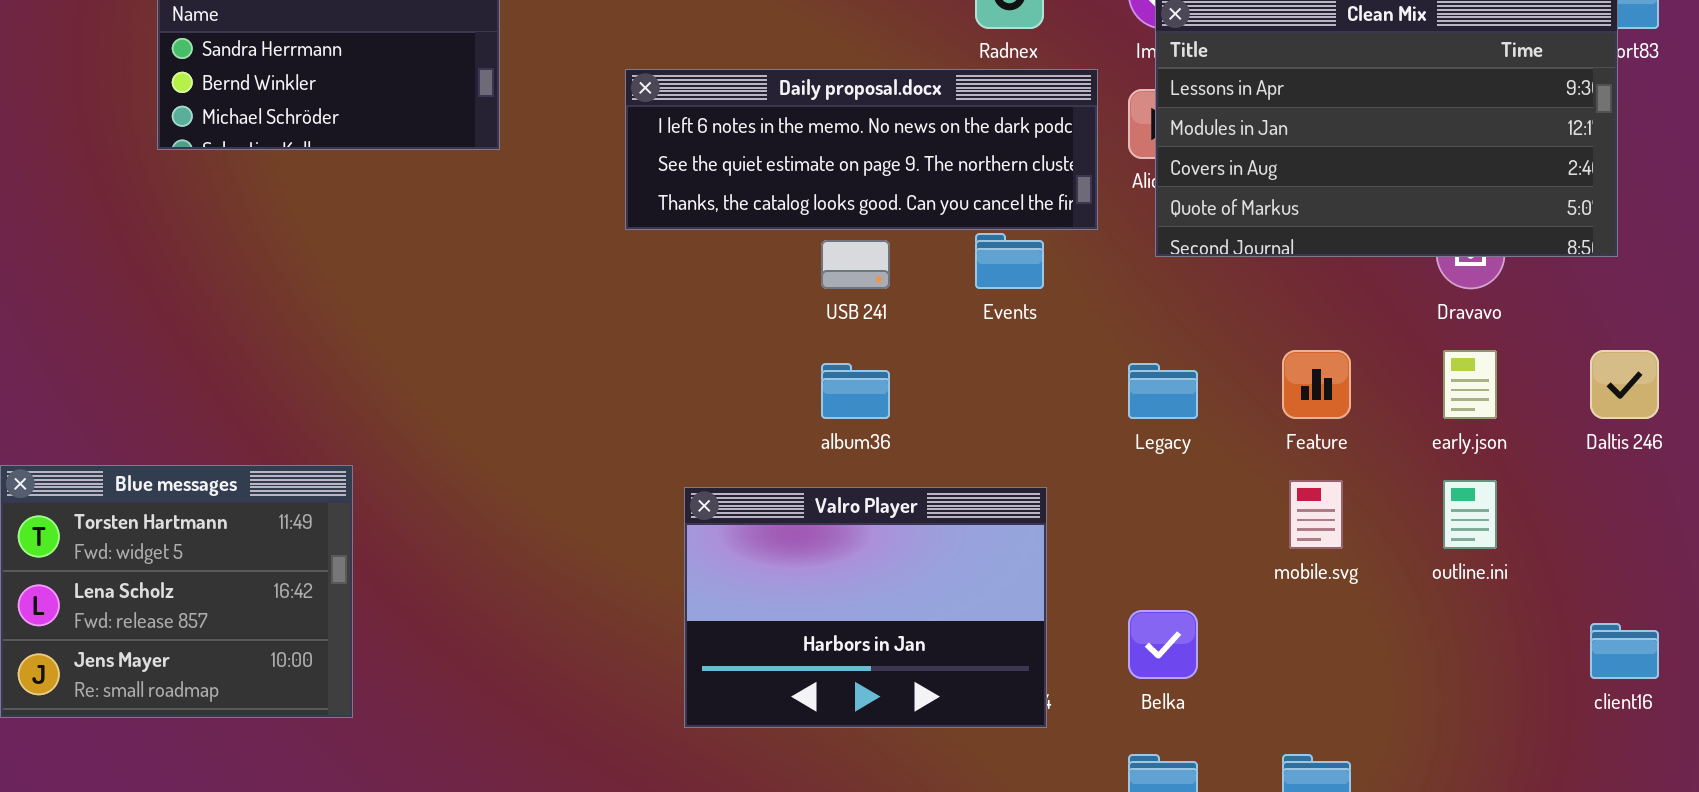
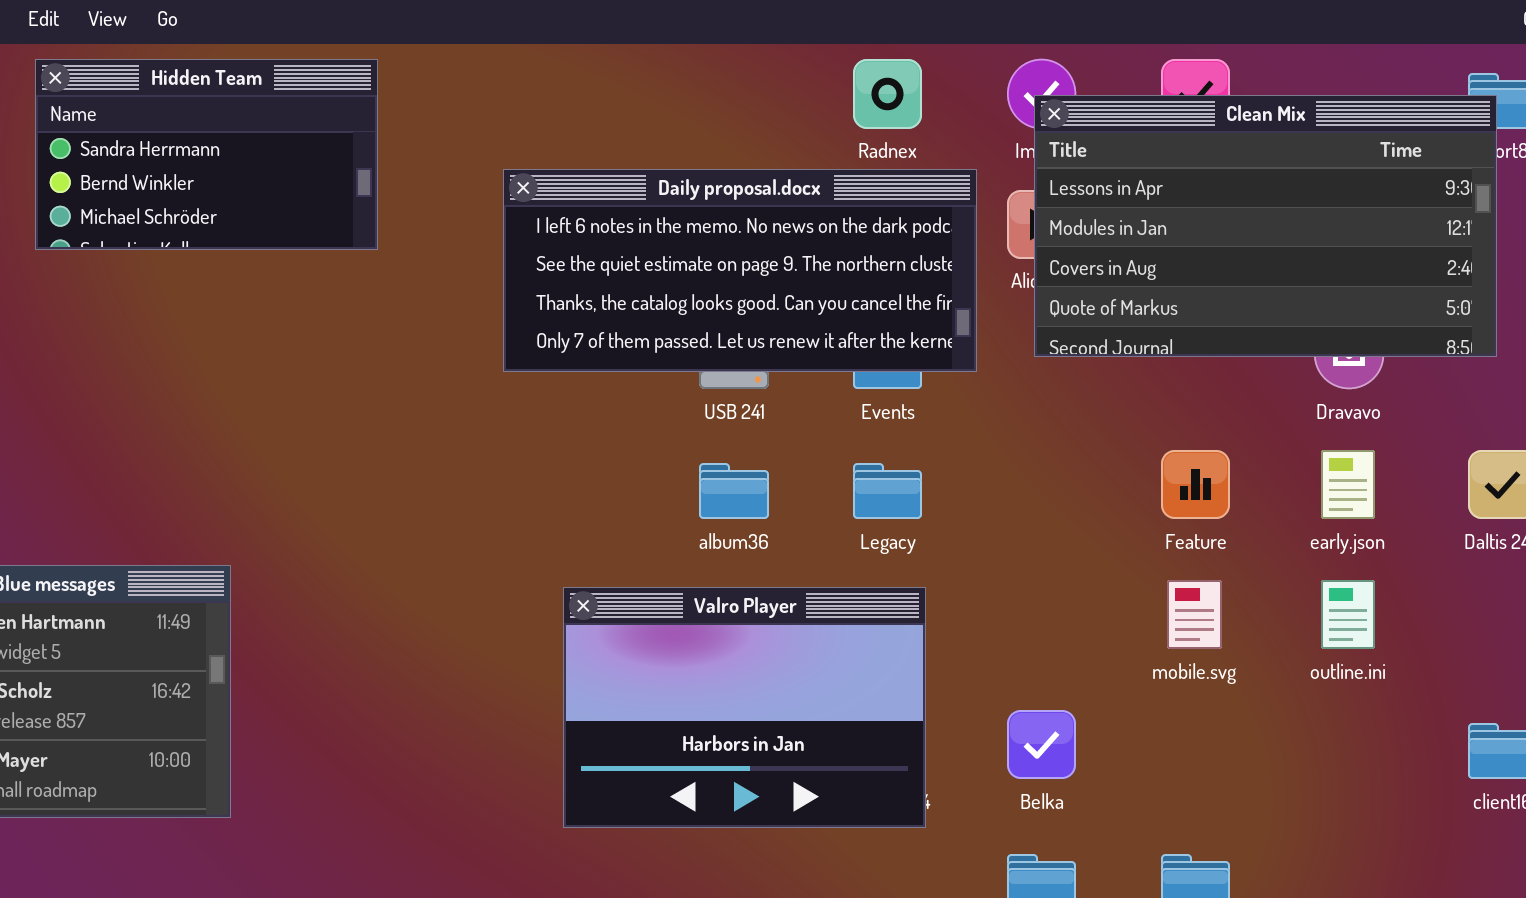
Daily proposal.docx: [625,69,1098,230] -> [503,169,977,372], resized
Legacy: [1128,363,1198,419] -> [853,463,922,519], moved

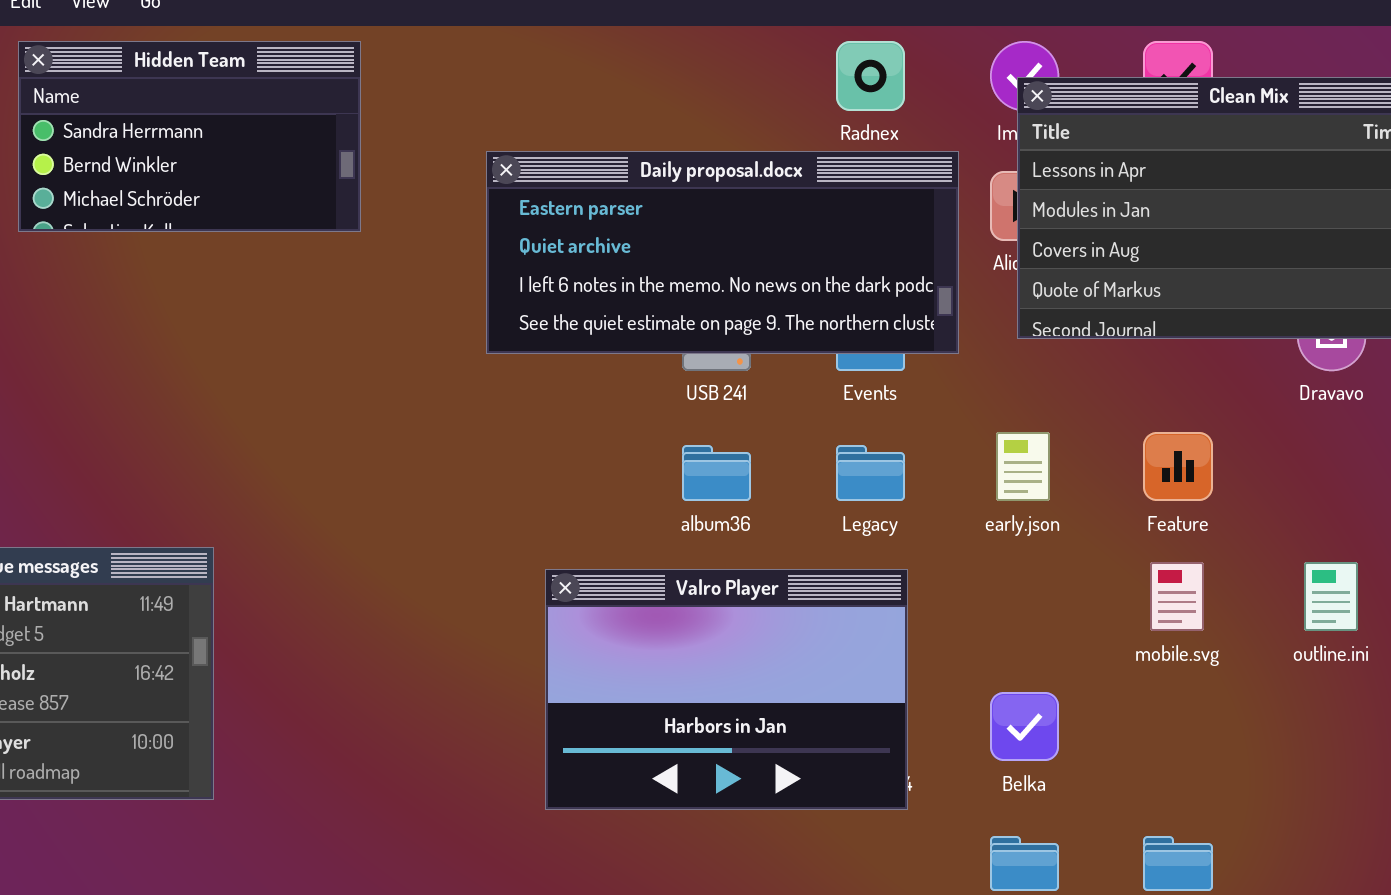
Daily proposal.docx: [503,169,977,372] -> [486,151,959,354], scrolled up 2 rows
early.json: [1321,450,1375,519] -> [996,432,1050,501], moved

